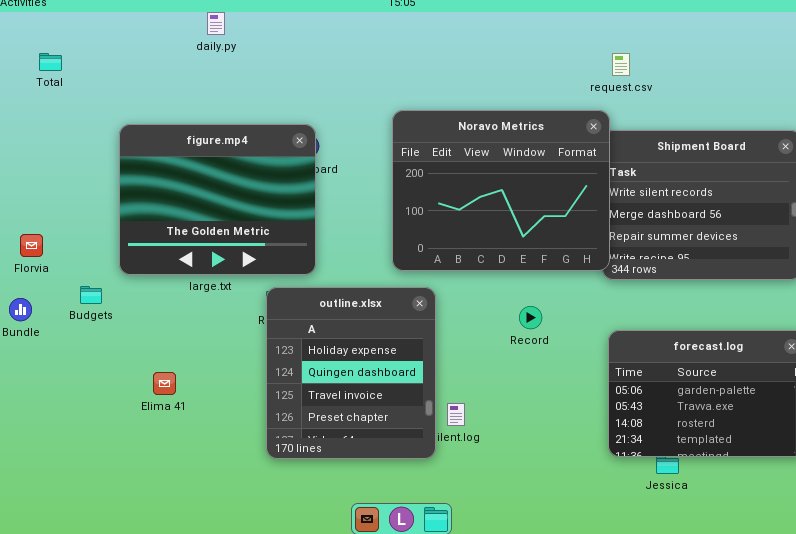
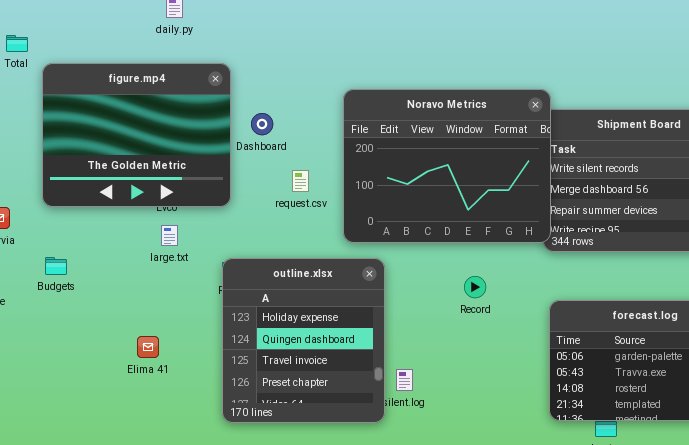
request.csv: [612,53,630,76] -> [292,170,309,192], moved
figure.mp4: [119,124,316,275] -> [42,63,231,207], moved
Elima 41: [153,372,176,395] -> [137,336,159,358], moved

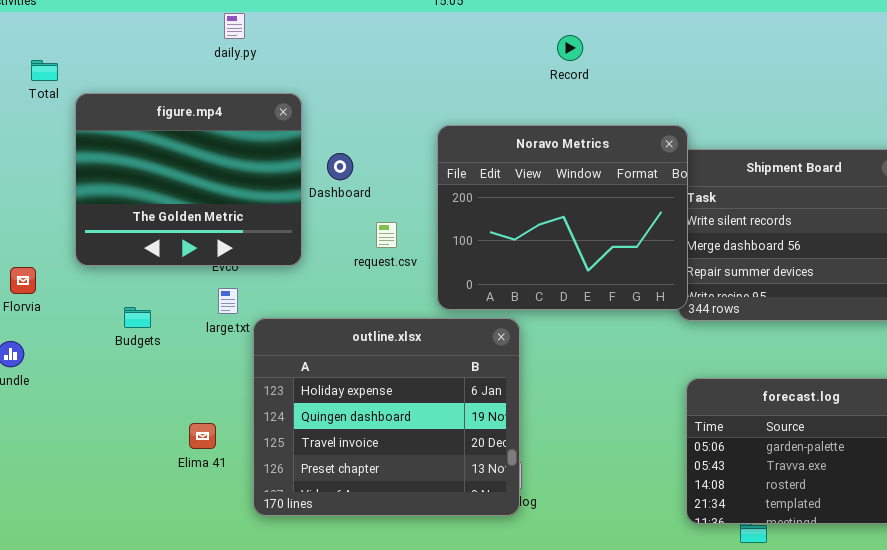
Budgets: [45,257,67,275] -> [124,307,151,328], moved
outline.xlsx: [222,258,385,423] -> [253,318,520,516], moved, resized
Record: [464,276,486,298] -> [557,35,583,61], moved

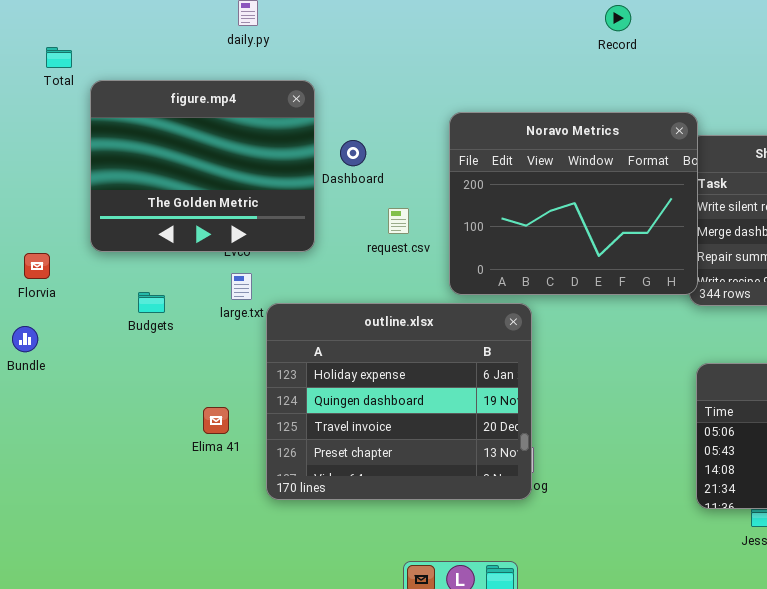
Record: [557,35,583,61] -> [605,5,631,31], moved

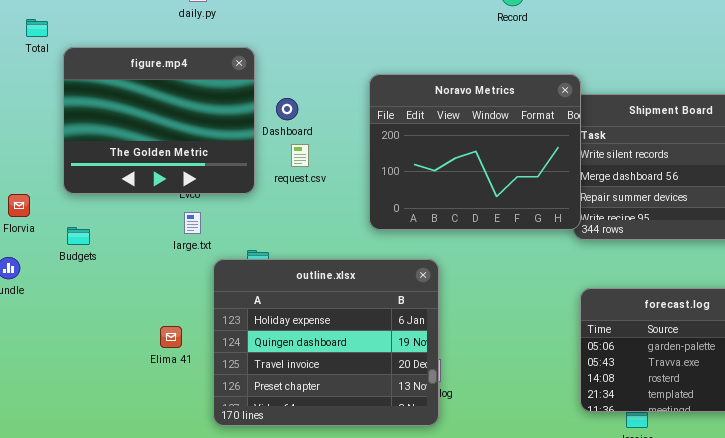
request.csv: [388,208,409,234] -> [291,144,309,167], moved
Budgets: [138,292,165,313] -> [67,227,90,245], moved
outline.xlsx: [266,303,532,500] -> [213,259,439,426], moved

